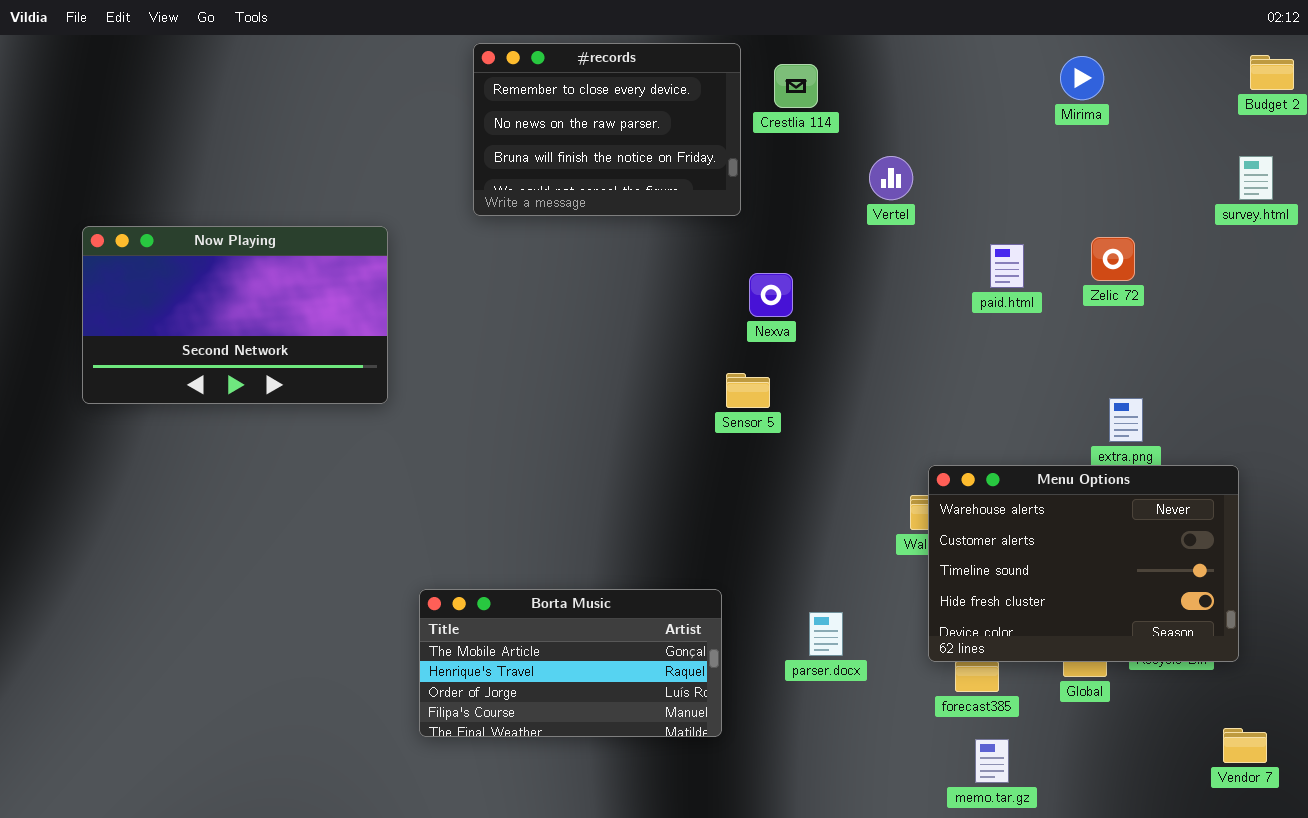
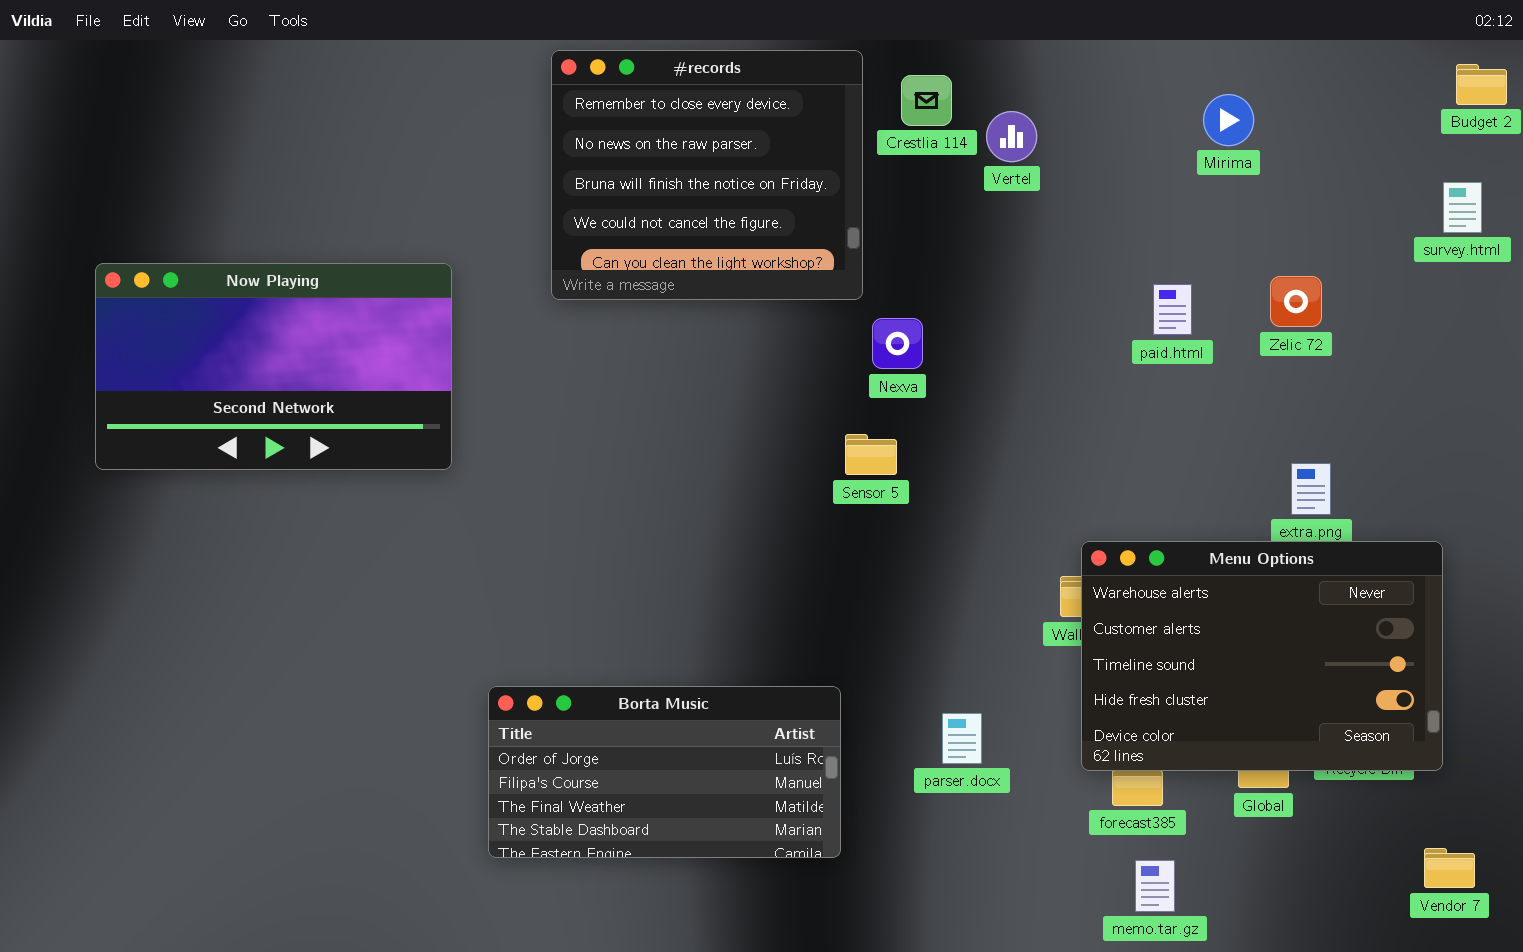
#records: [473,43,741,216] -> [551,50,863,300], resized
Mirima: [1060,56,1104,100] -> [1203,94,1254,146], moved
Vertel: [869,156,913,200] -> [986,111,1037,162], moved
Borta Music: [419,589,722,737] -> [488,686,841,858], scrolled down 2 rows

